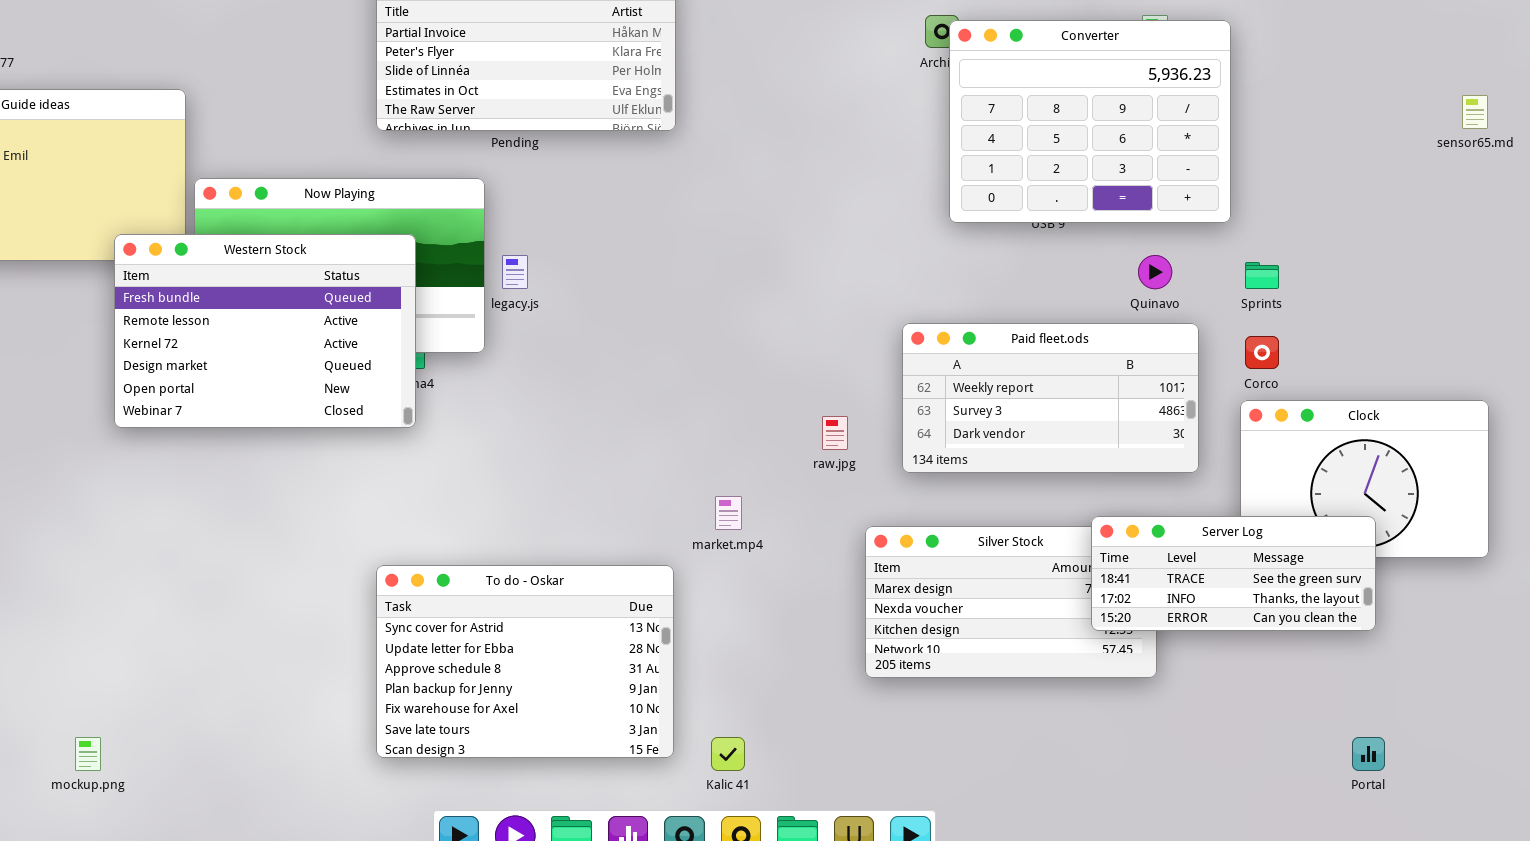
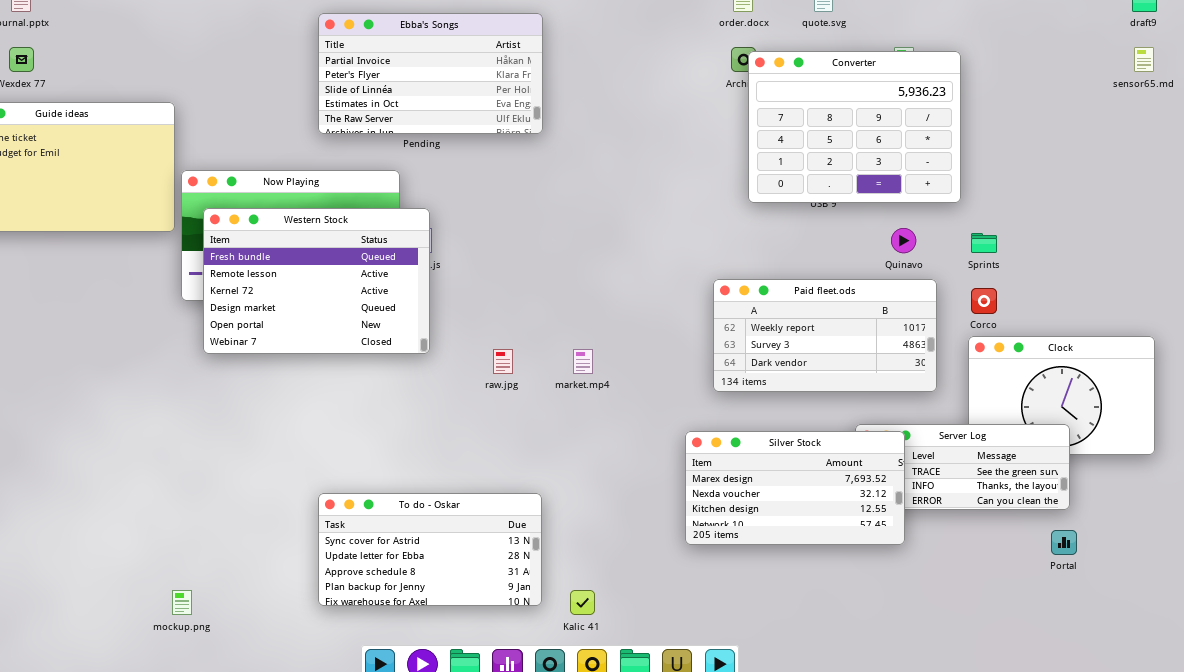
sensor65.md: [1462,95,1488,129] -> [1134,47,1154,72], moved
Western Stock: [114,234,416,428] -> [203,208,430,354], moved
raw.jpg: [822,416,848,450] -> [493,349,513,374], moved
market.mp4: [715,496,742,530] -> [573,349,593,374], moved
Silver Stock: [865,526,1157,678] -> [685,431,905,545], raised
To do - Oskar: [376,565,674,758] -> [318,493,542,606], resized
mockup.png: [75,737,101,771] -> [172,590,192,615], moved
Portal: [1352,737,1385,771] -> [1051,530,1077,555], moved

